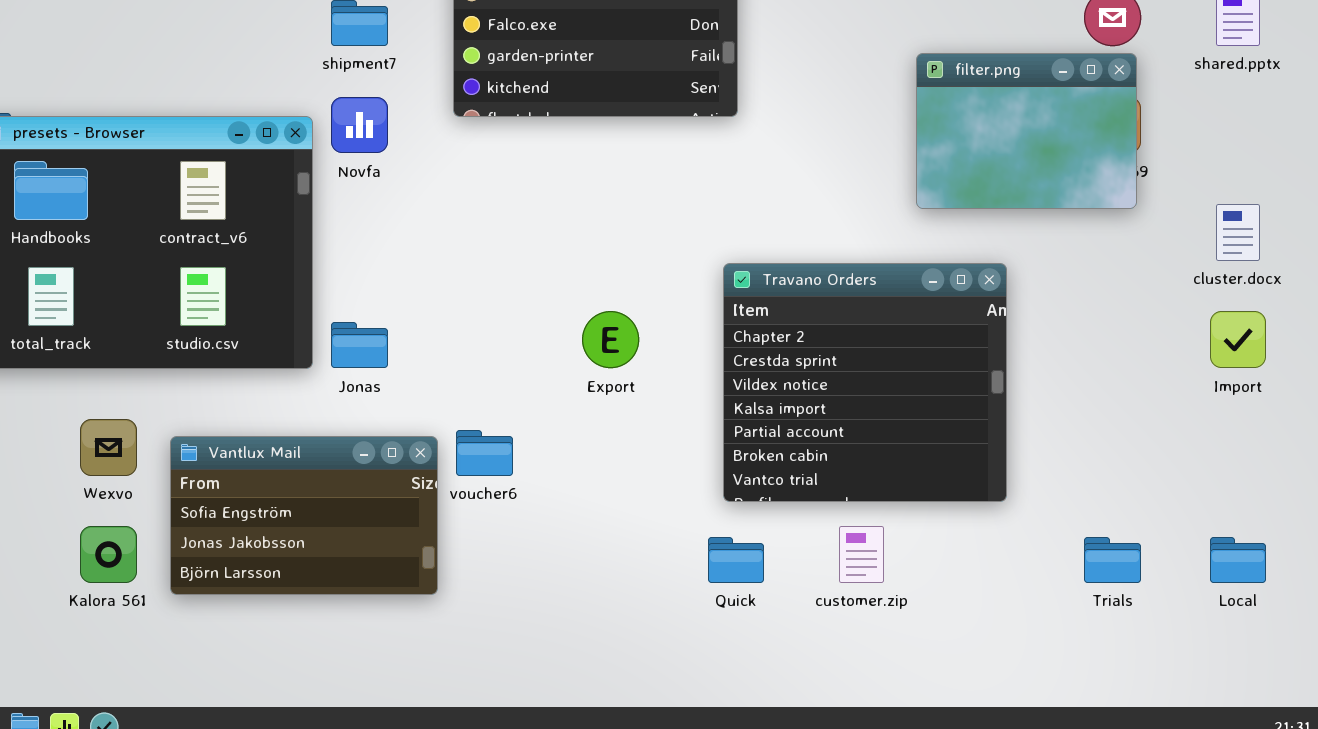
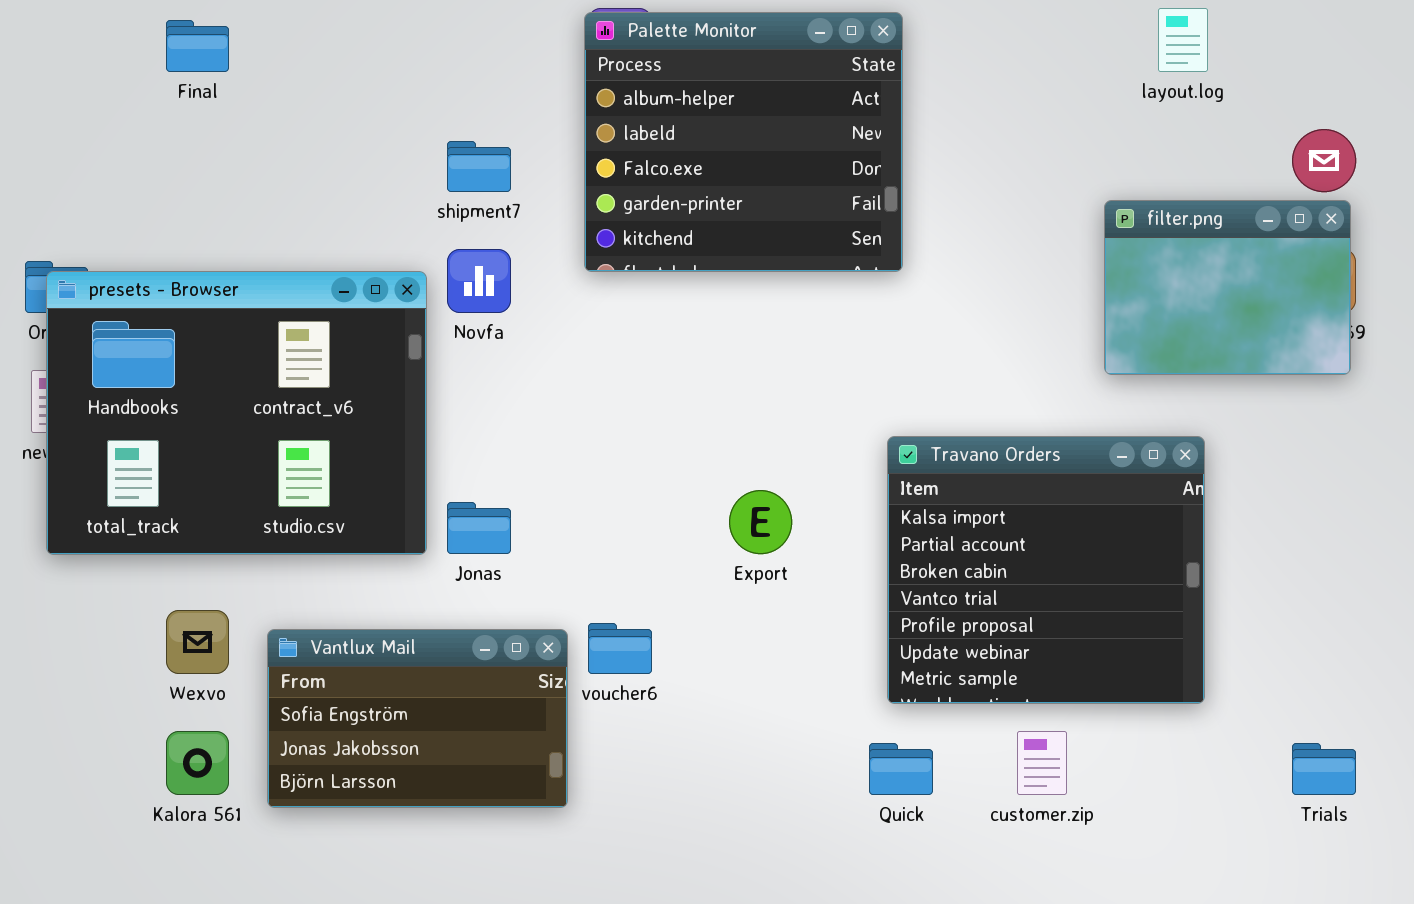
Travano Orders: [723,263,1007,502] -> [887,436,1205,704], scrolled down 3 rows

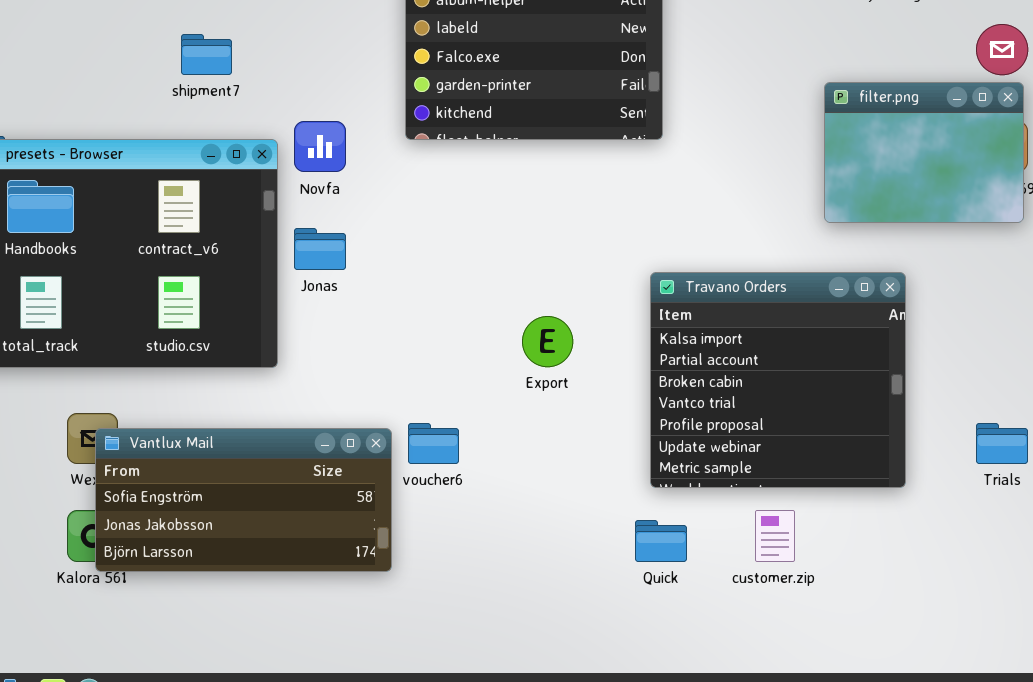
shipment7: [447,141,511,192] -> [181,34,232,75], moved
Jonas: [447,502,511,554] -> [294,228,346,270], moved
Vantlux Mail: [267,629,568,808] -> [95,428,392,572], resized
Trials: [1292,743,1356,795] -> [976,423,1028,464], moved

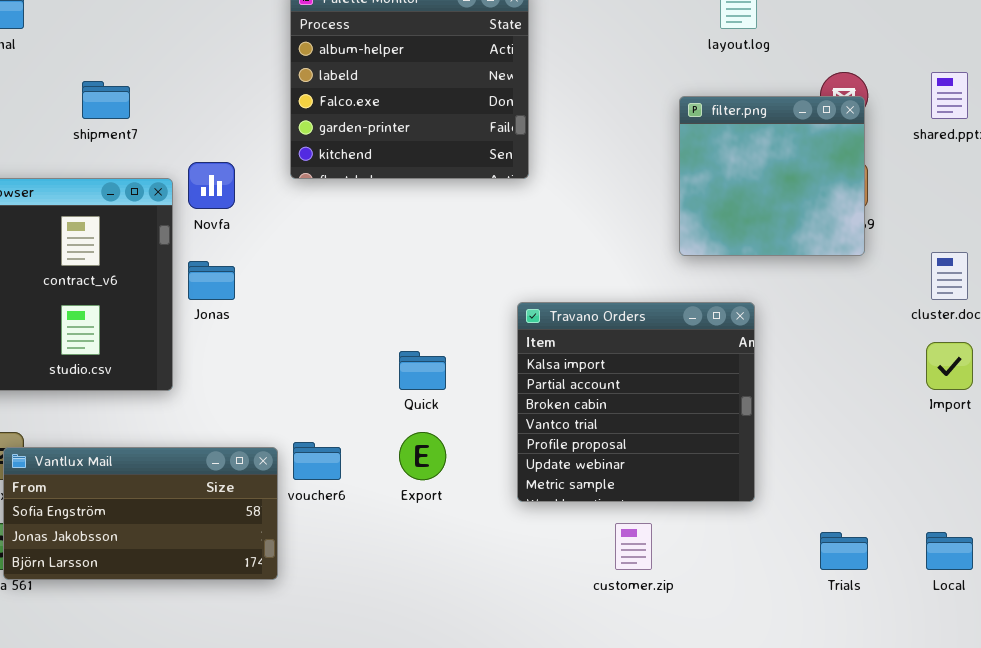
filter.png: [824,82,1024,223] -> [679,96,865,256], resized
Export: [522,316,573,367] -> [399,432,446,480], moved
Trials: [976,423,1028,464] -> [820,532,868,570], moved
Quick: [635,520,687,562] -> [399,351,446,390], moved

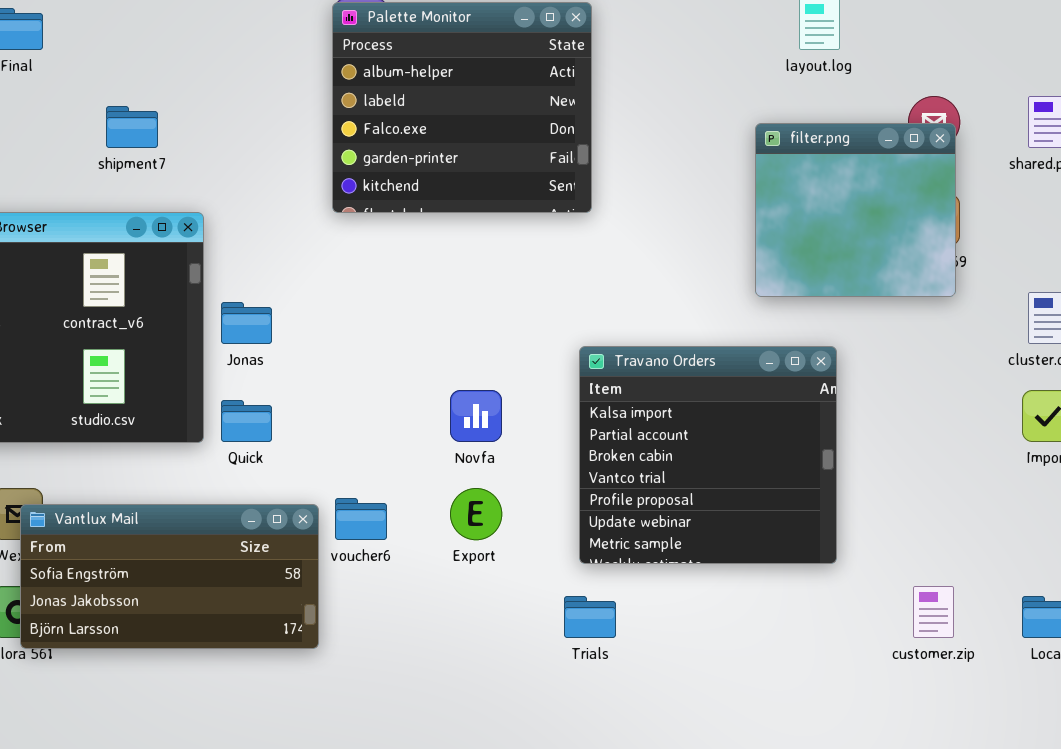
Novfa: [188,162,235,209] -> [450,390,502,442], moved
Quick: [399,351,446,390] -> [221,400,272,442], moved
customer.zip: [615,523,652,570] -> [913,586,954,638], moved
Trials: [820,532,868,570] -> [564,596,616,638], moved

